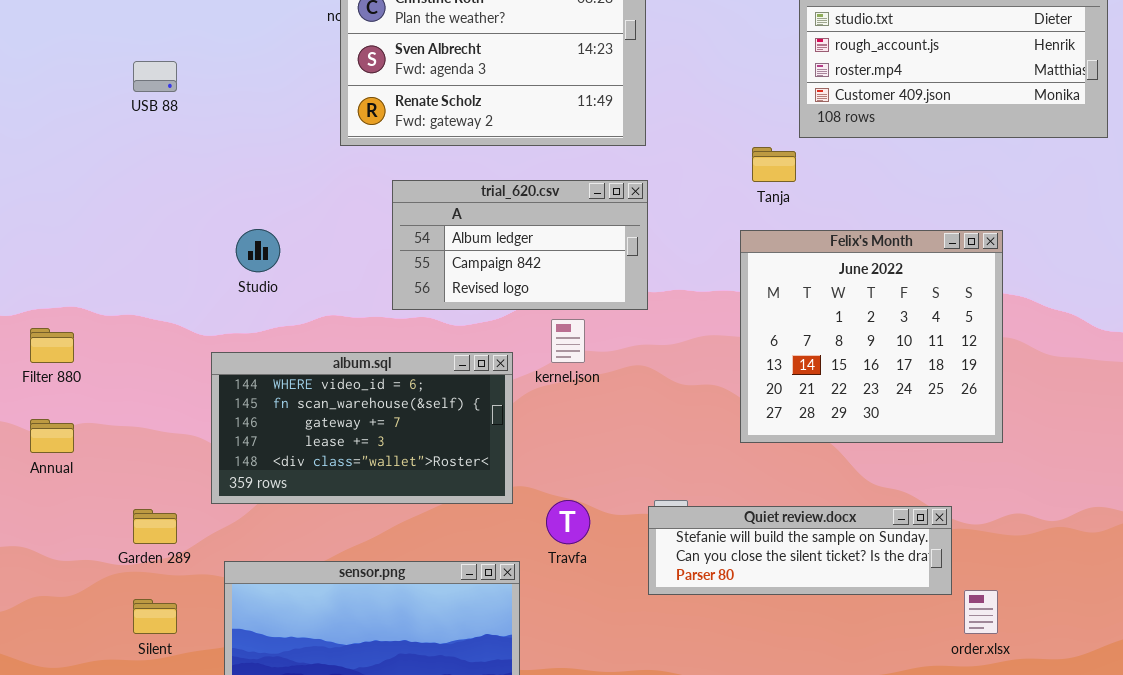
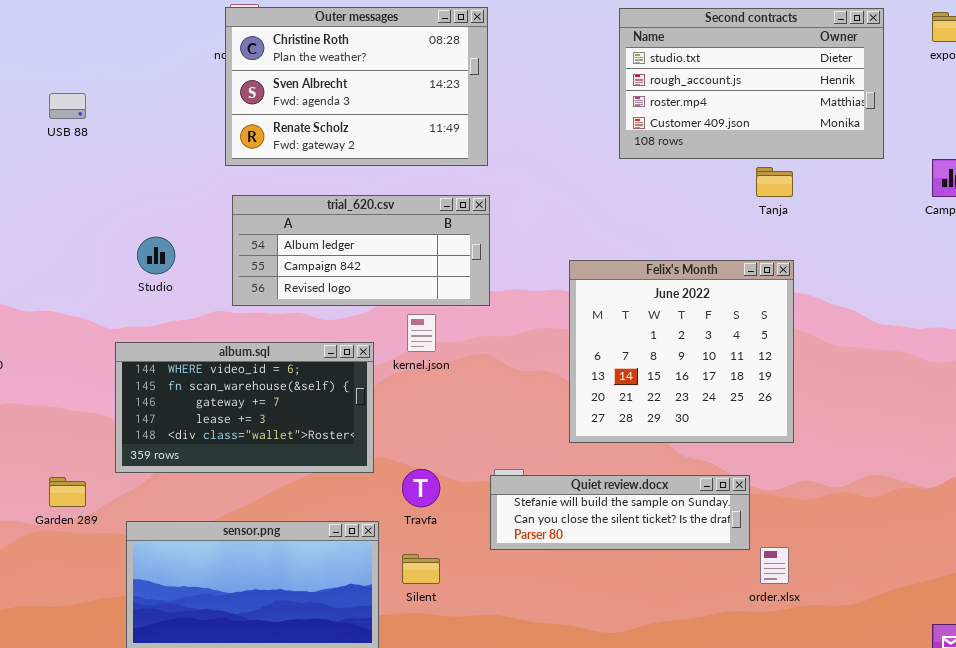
Tanja: [752,147,796,182] -> [756,167,793,197], moved
trial_620.csv: [392,180,648,310] -> [232,195,490,306], resized
Felix's Month: [740,230,1003,443] -> [569,260,794,443], moved
Silent: [133,599,177,634] -> [402,554,440,584], moved

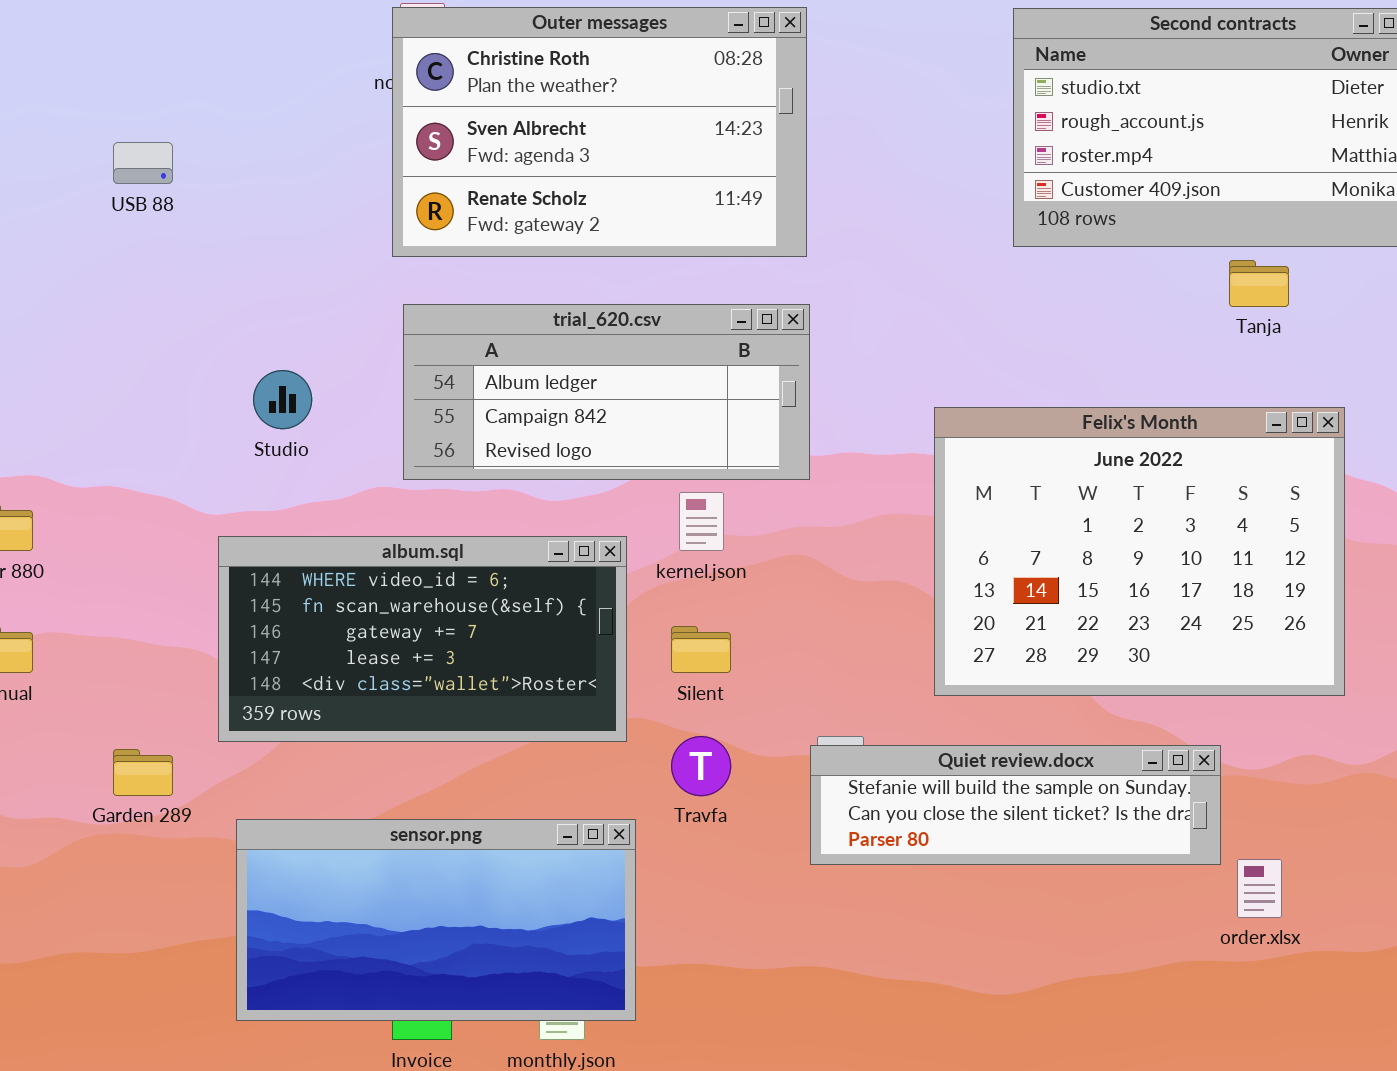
Felix's Month: [569,260,794,443] -> [934,407,1345,696], resized
Silent: [402,554,440,584] -> [671,626,731,673], moved

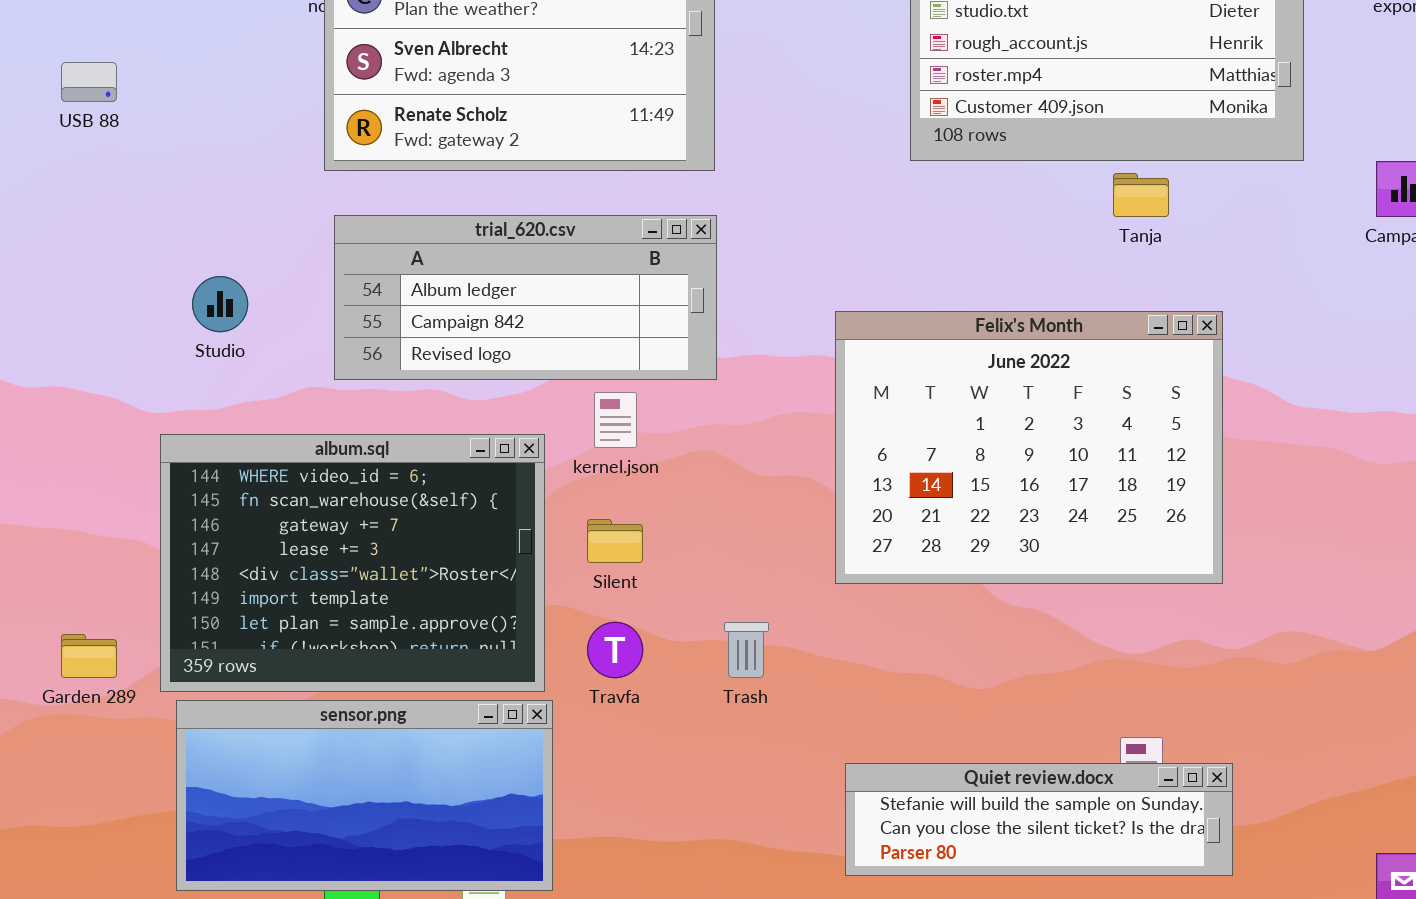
album.sql: [218,536,627,742] -> [160,434,545,692], resized
Quiet review.docx: [810,745,1221,865] -> [845,763,1233,876], moved

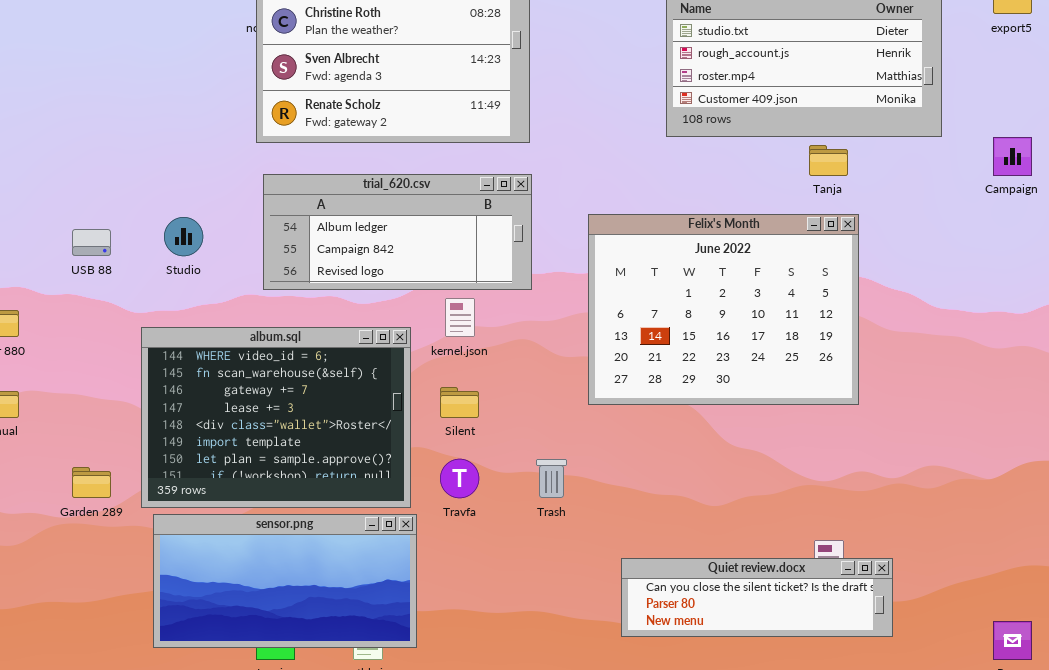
USB 88: [61,62,117,102] -> [72,229,111,256], moved
Felix's Month: [835,311,1223,584] -> [588,214,859,405], moved
Quiet review.docx: [845,763,1233,876] -> [621,558,893,637], scrolled down 1 row

